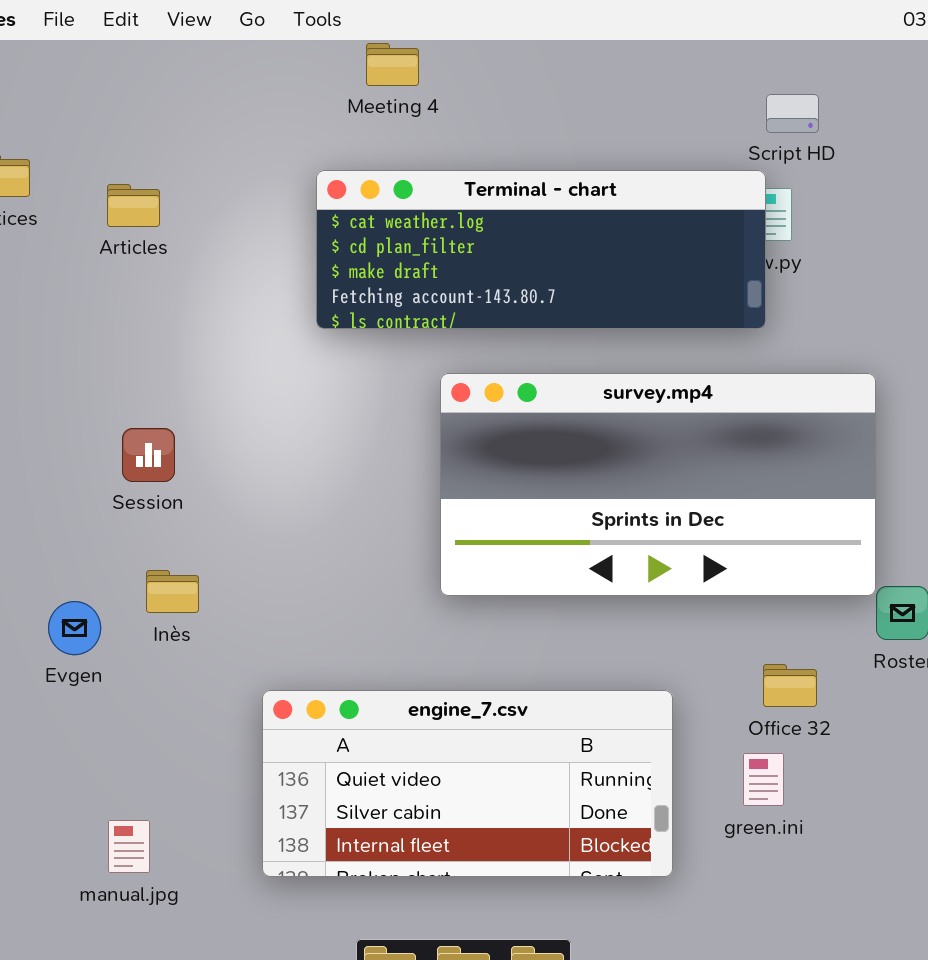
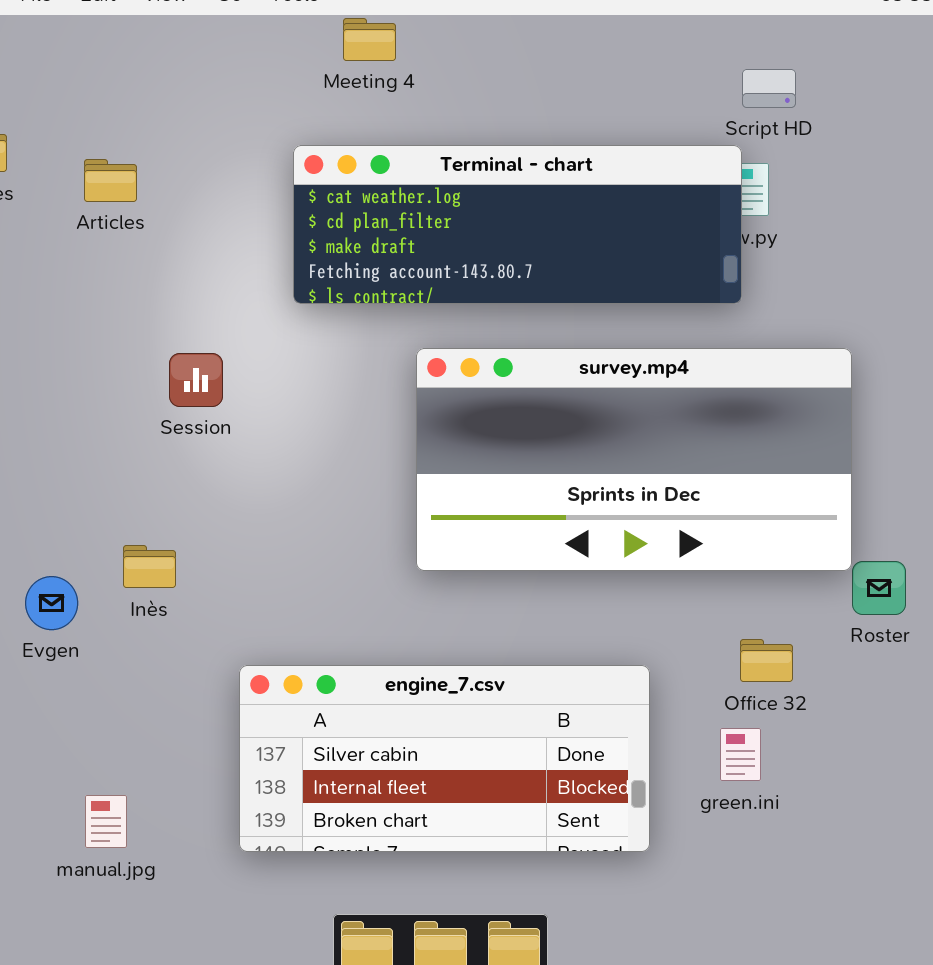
Session: [122,428,175,482] -> [169,353,223,407], moved
engine_7.csv: [262,690,673,877] -> [239,665,650,852], scrolled down 1 row

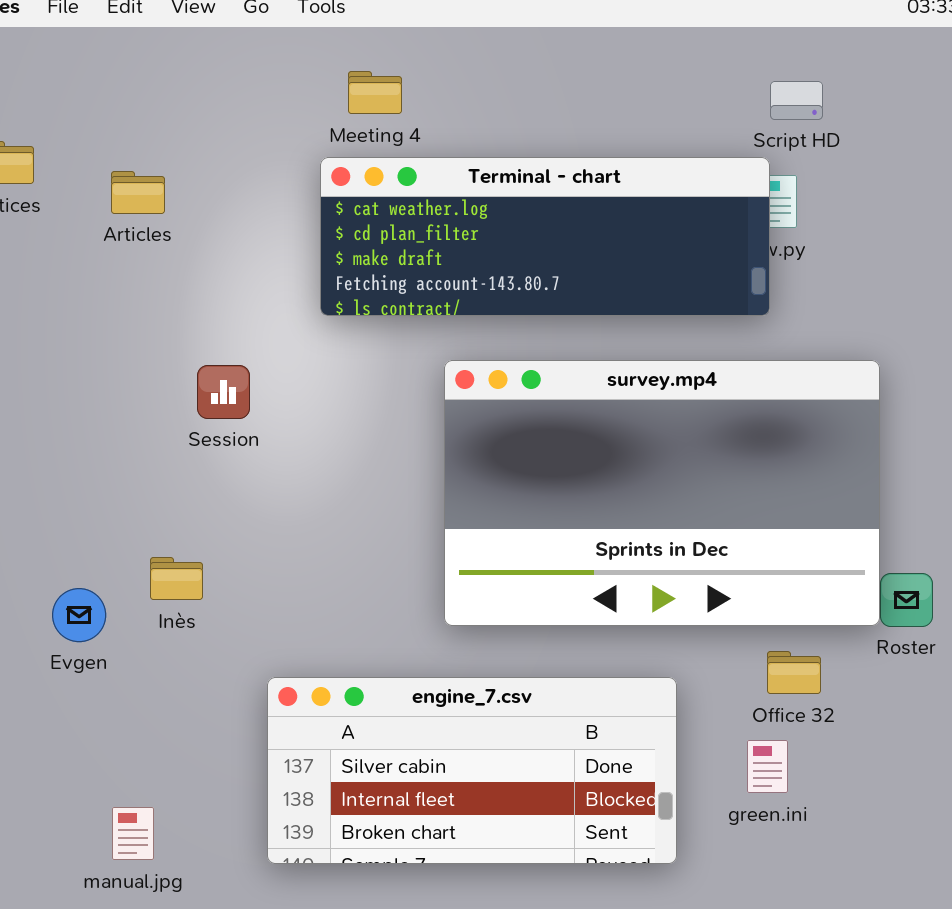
Meeting 4: [343,18,396,61] -> [348,71,402,114], moved
survey.mp4: [416,348,852,571] -> [444,360,880,626], resized

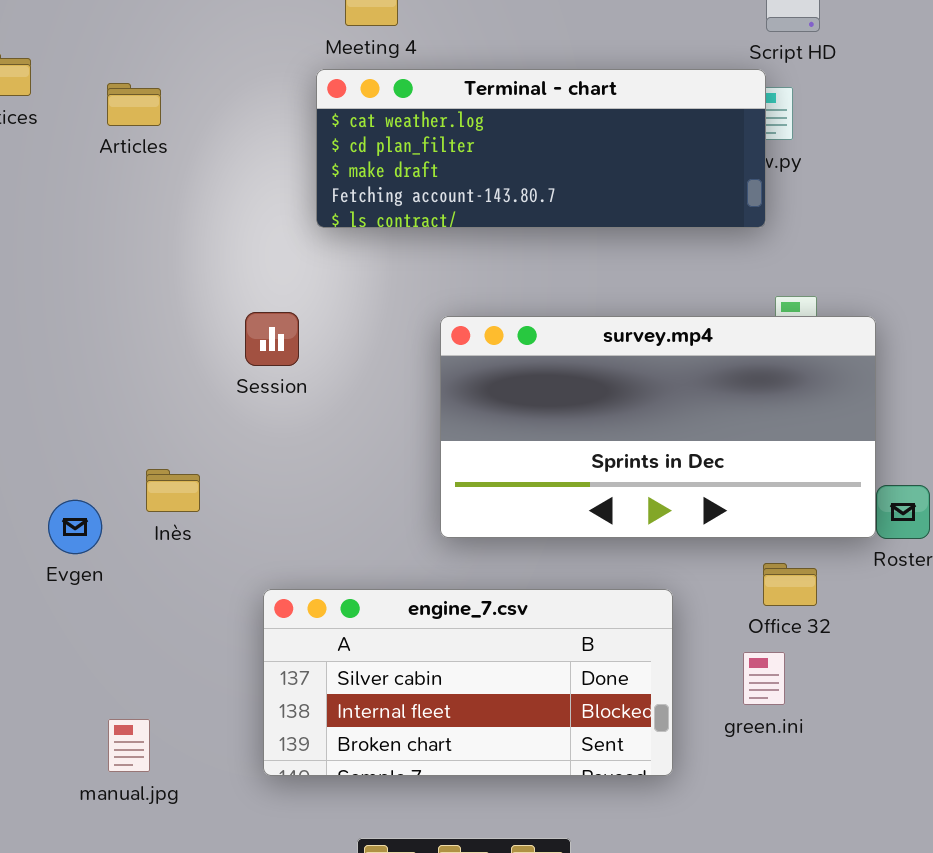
survey.mp4: [444,360,880,626] -> [440,316,876,538], resized
Session: [197,365,250,419] -> [245,312,299,366], moved

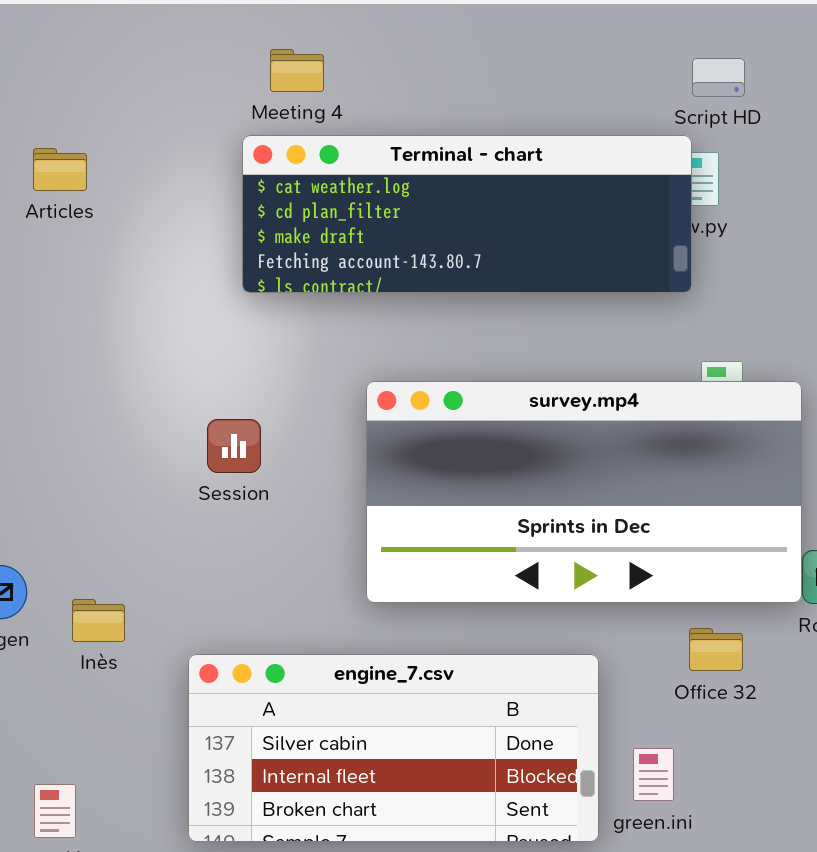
Session: [245,312,299,366] -> [207,419,261,473], moved
Inès: [146,469,200,512] -> [72,599,125,642], moved
green.ini: [743,652,785,705] -> [633,748,674,801], moved

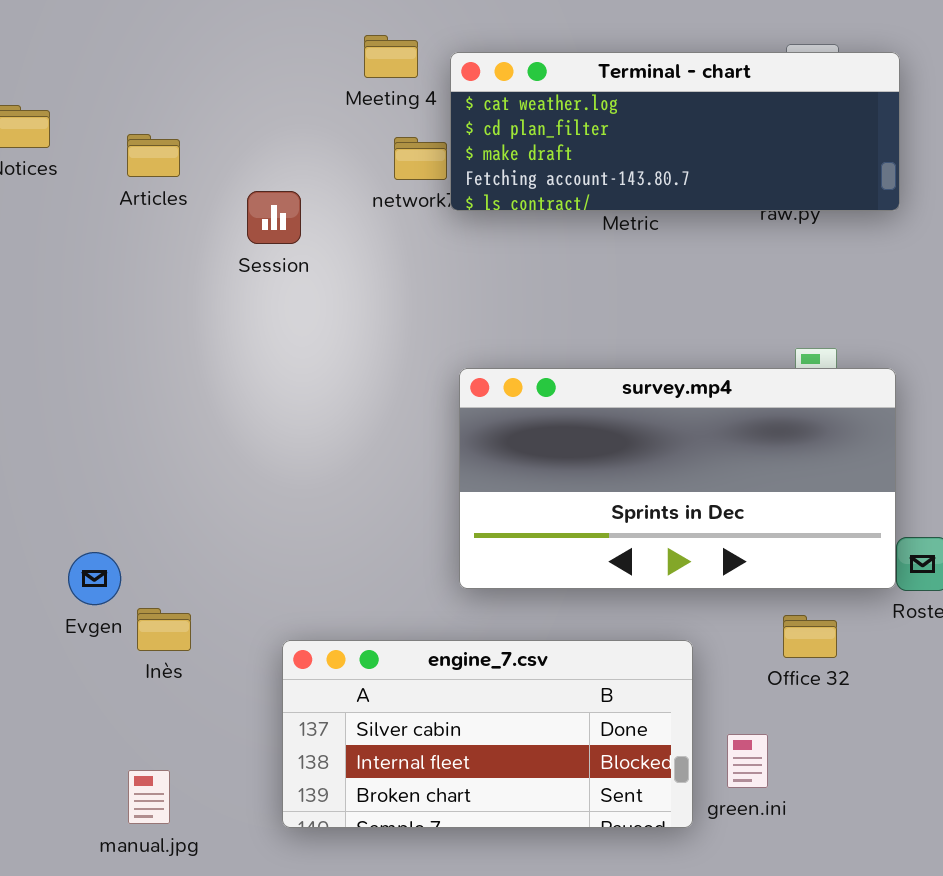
Terminal - chart: [242,135,692,293] -> [450,52,900,211], moved
Session: [207,419,261,473] -> [247,191,301,244], moved
Inès: [72,599,125,642] -> [137,608,191,651], moved

